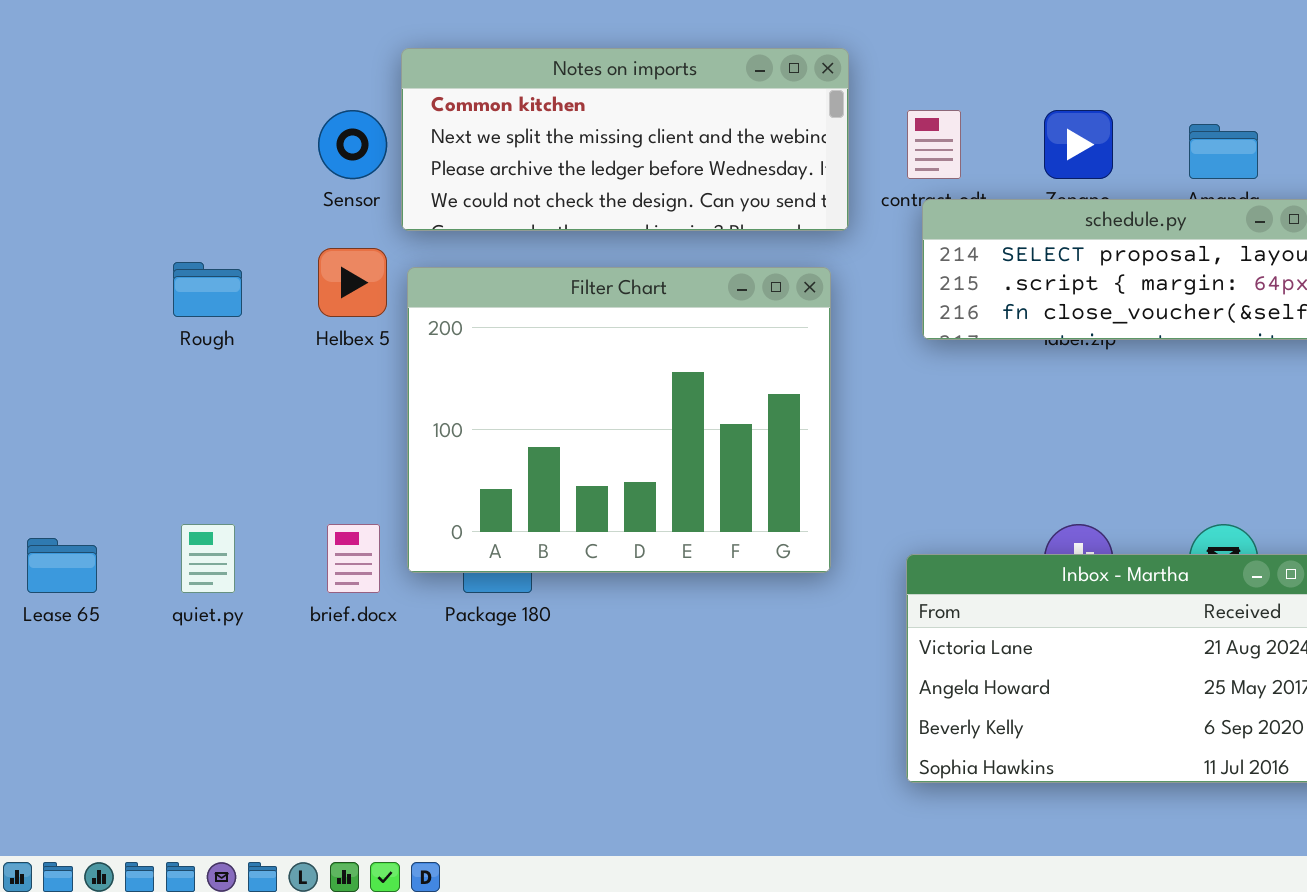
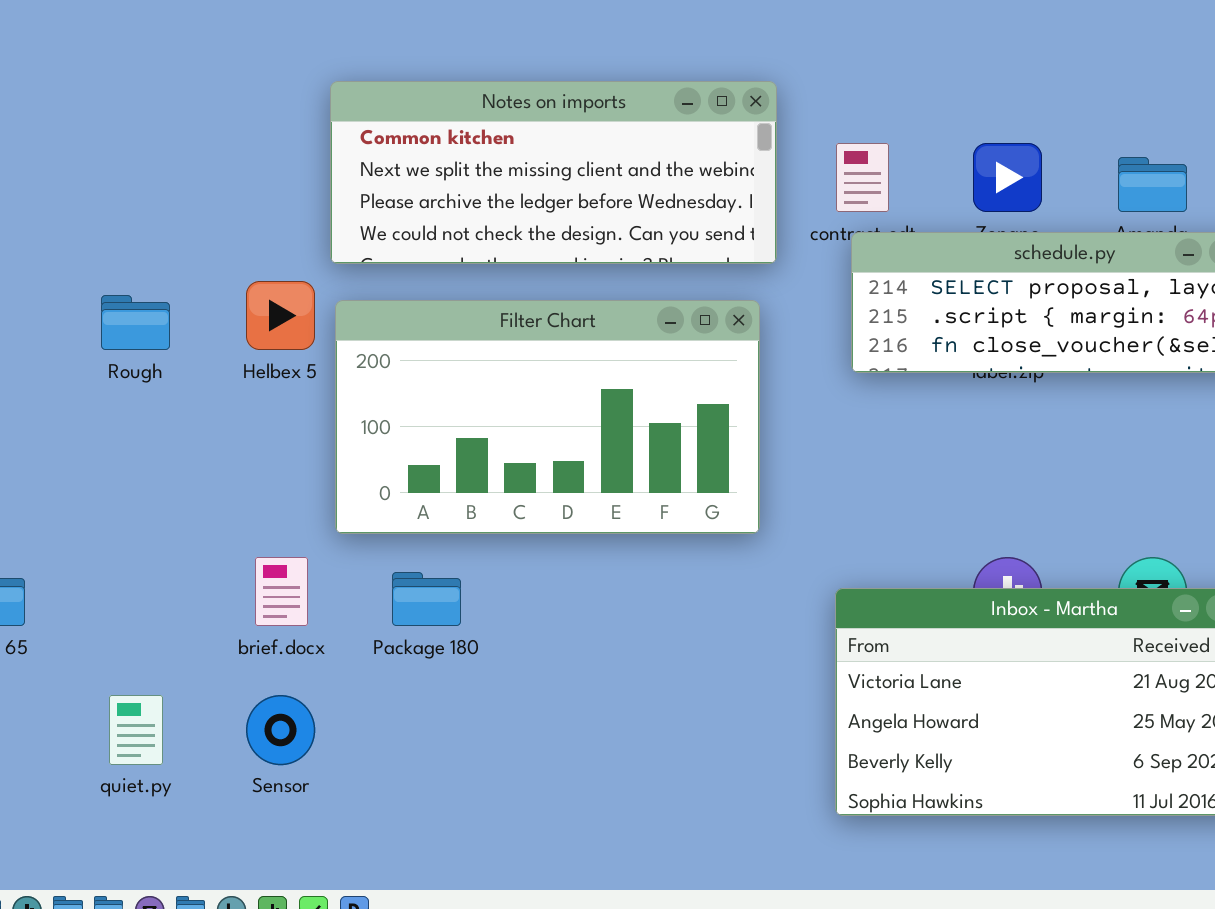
Sensor: [318,110,387,179] -> [246,695,315,765], moved
Filter Chart: [407,267,831,573] -> [335,300,760,534], resized
quiet.py: [181,524,235,593] -> [109,695,163,765], moved

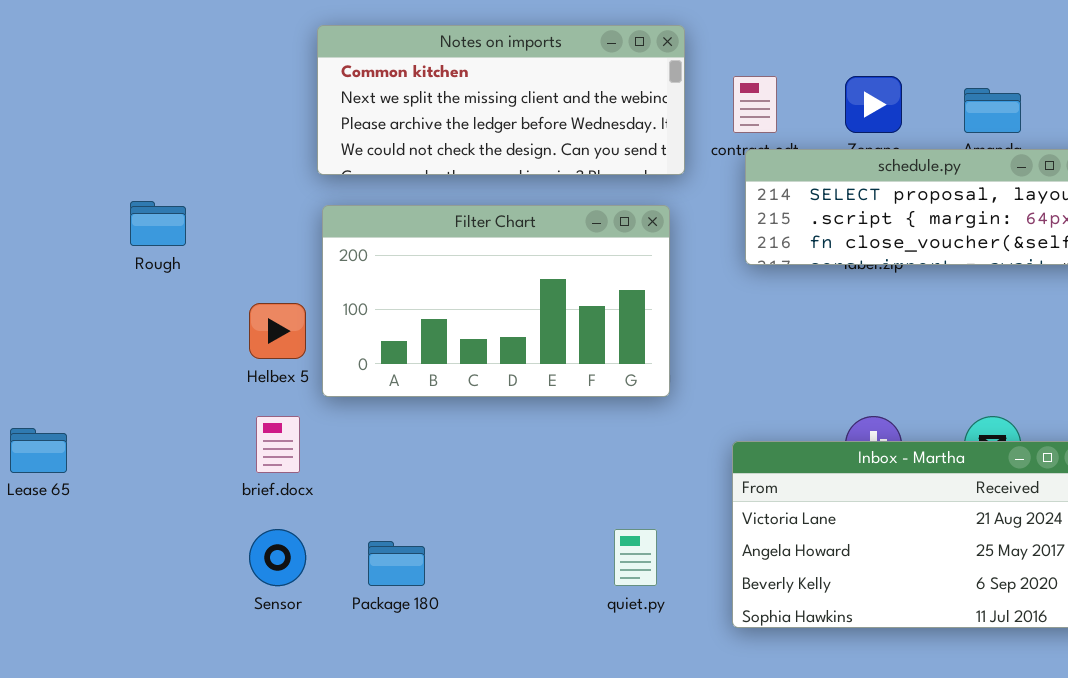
Helbex 5: [246,281,315,350] -> [249,303,306,359], moved
Package 180: [392,572,461,626] -> [368,541,425,586], moved
quiet.py: [109,695,163,765] -> [614,529,657,586], moved

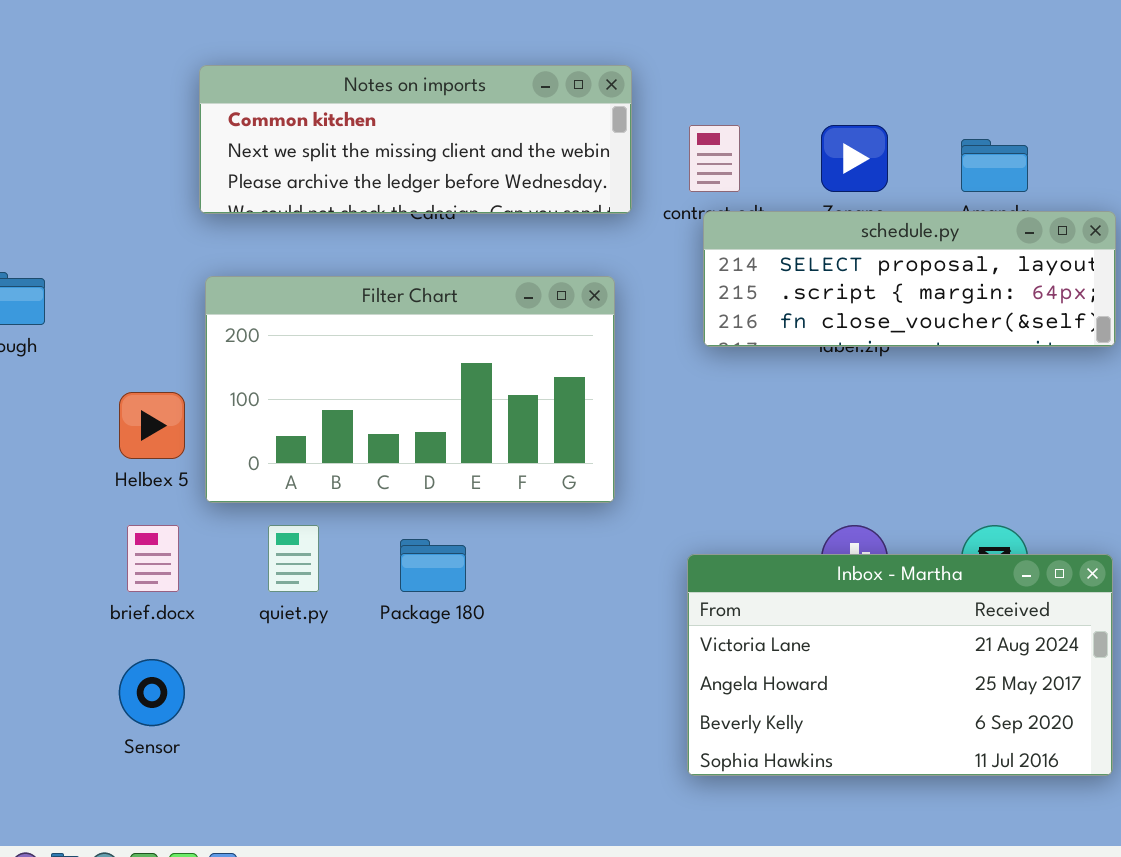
Notes on imports: [317,25,685,175] -> [199,65,632,214], resized
quiet.py: [614,529,657,586] -> [268,525,319,592], moved
Package 180: [368,541,425,586] -> [400,539,466,592], moved

